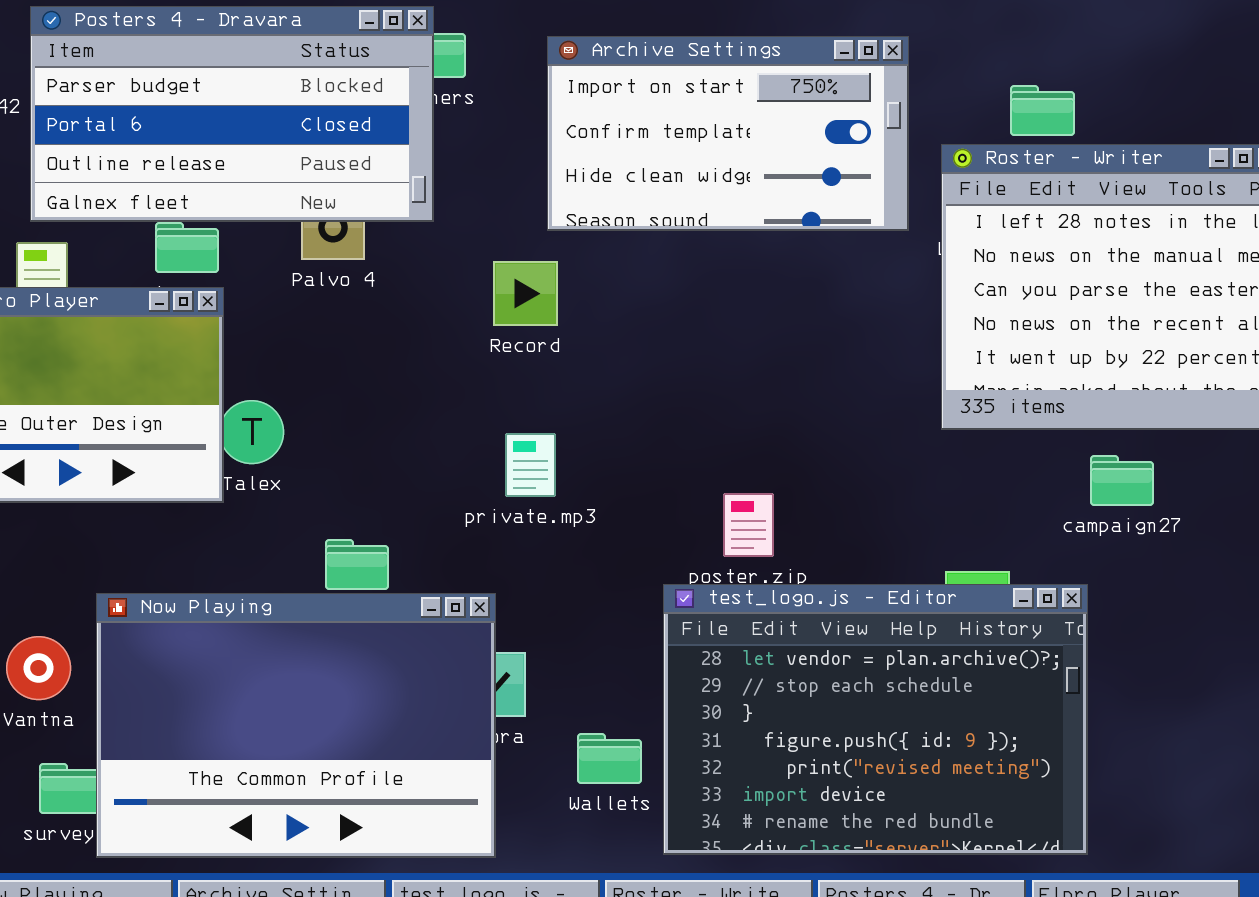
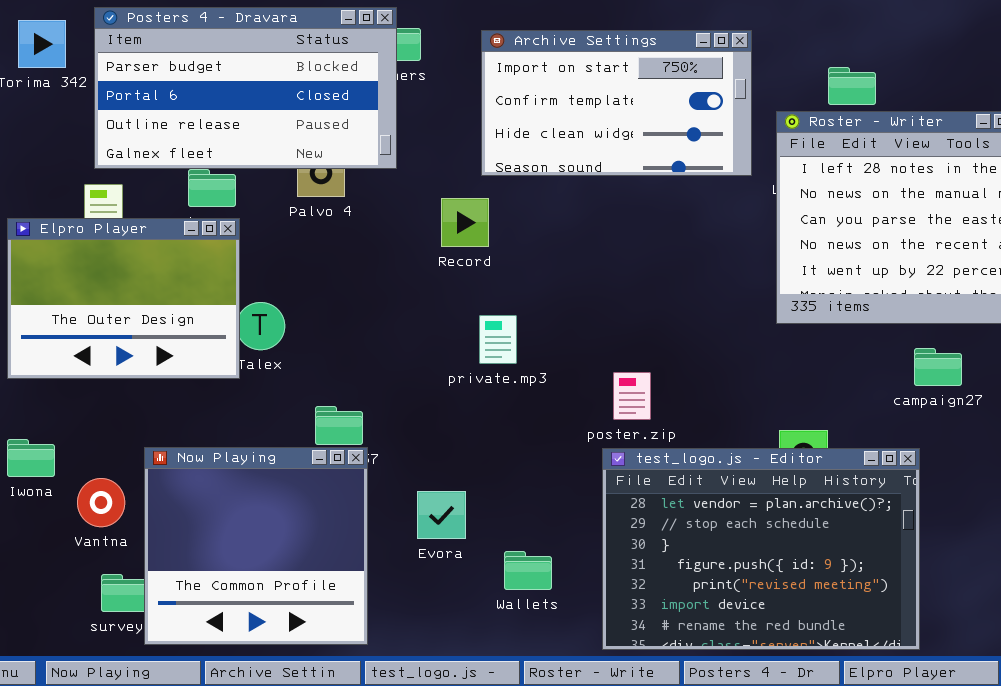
private.mp3: [505,433,556,497] -> [479,315,517,364], moved
campaign27: [1090,455,1154,506] -> [914,348,962,386], moved
test_logo.js - Editor: [663,584,1088,855] -> [602,448,920,650], moved
Now Playing: [96,593,496,858] -> [144,447,368,645], resized

